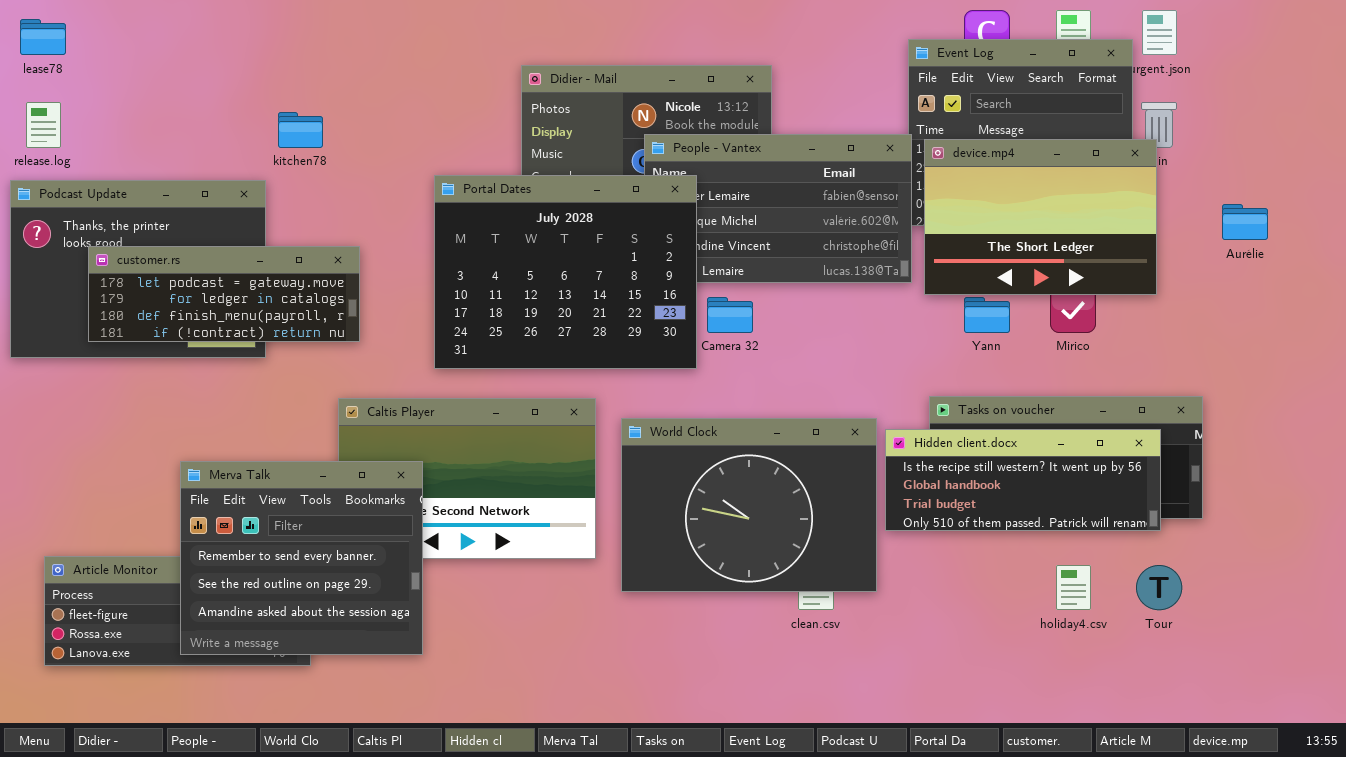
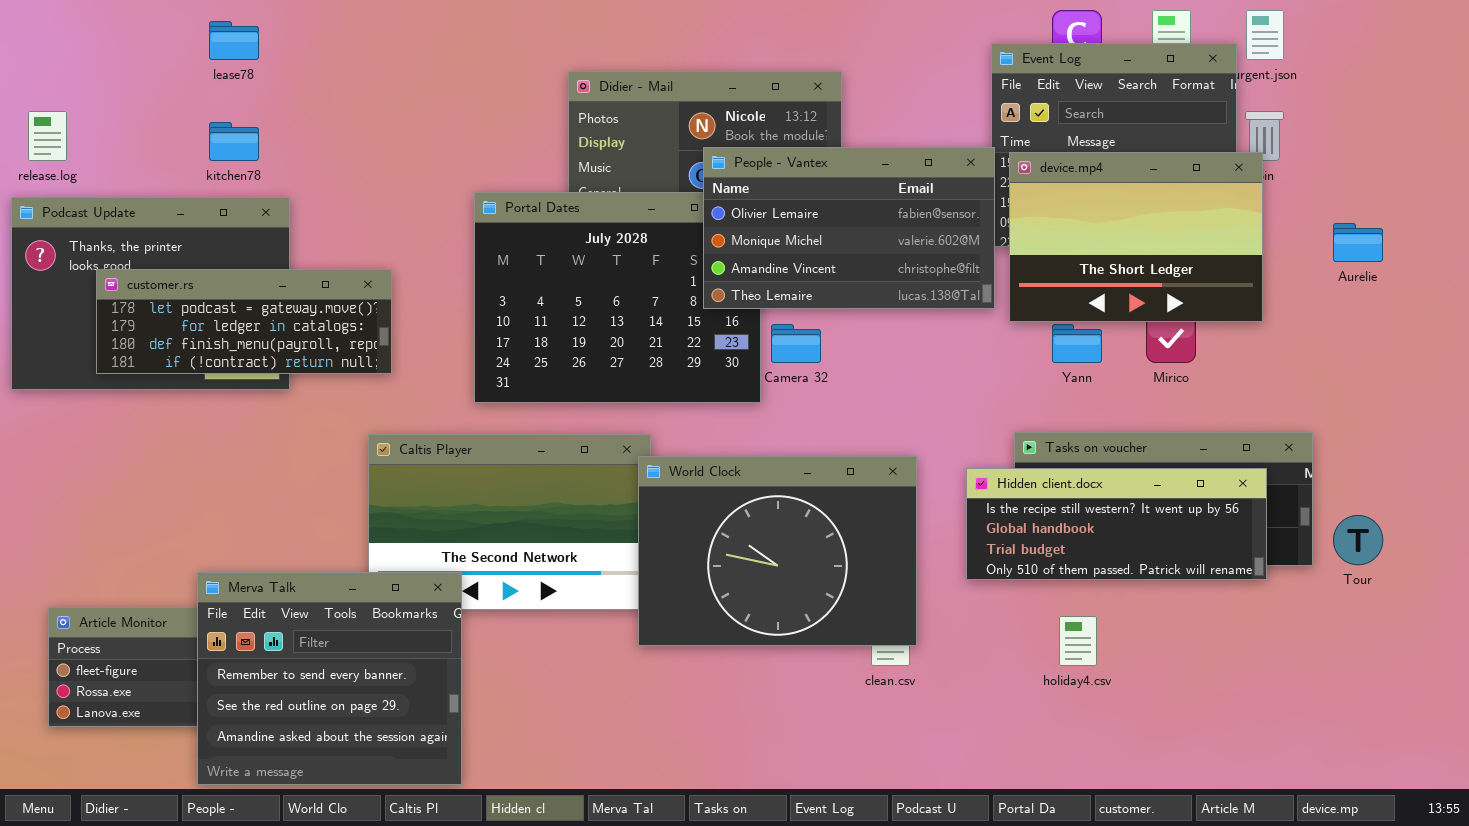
lease78: [20,19,66,55] -> [209,21,259,60], moved
kitchen78: [278,112,323,148] -> [209,122,259,161], moved
People - Vantex: [644,134,912,283] -> [703,147,995,309], raised
World Clock: [621,418,877,592] -> [638,456,917,646], moved
Merva Talk: [180,461,423,655] -> [197,572,462,785], moved
holiday4.csv: [1056,565,1091,610] -> [1059,616,1097,666], moved
Tour: [1136,565,1182,610] -> [1333,515,1383,565], moved

